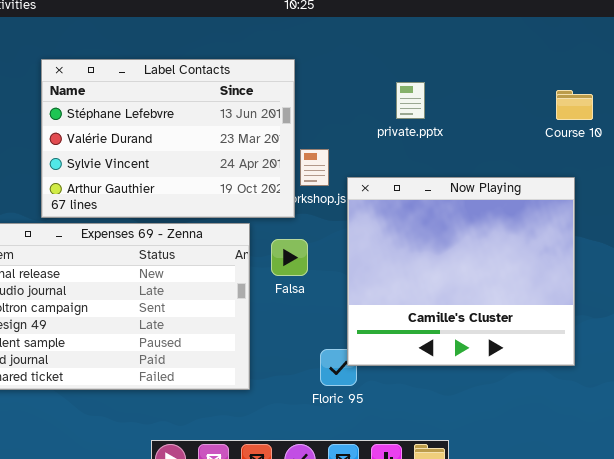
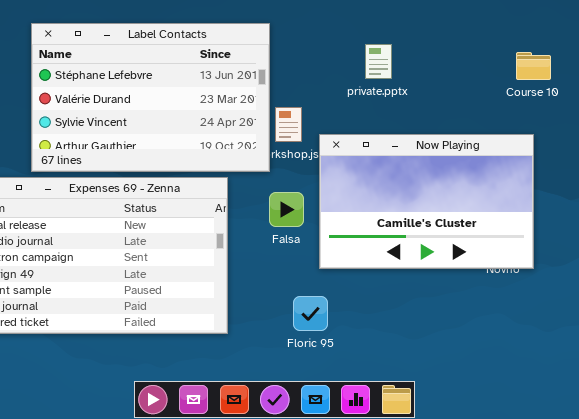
Now Playing: [347,177,575,366] -> [319,134,534,269], resized
Falsa: [271,239,308,276] -> [269,192,304,227], moved

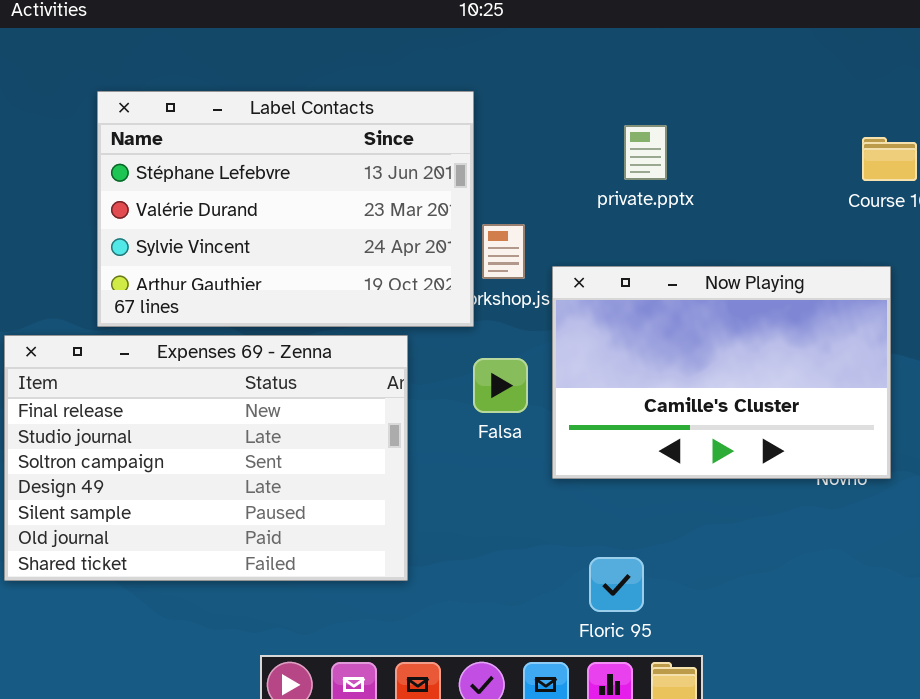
Floric 95: [293,296,328,331] -> [589,557,644,612], moved

